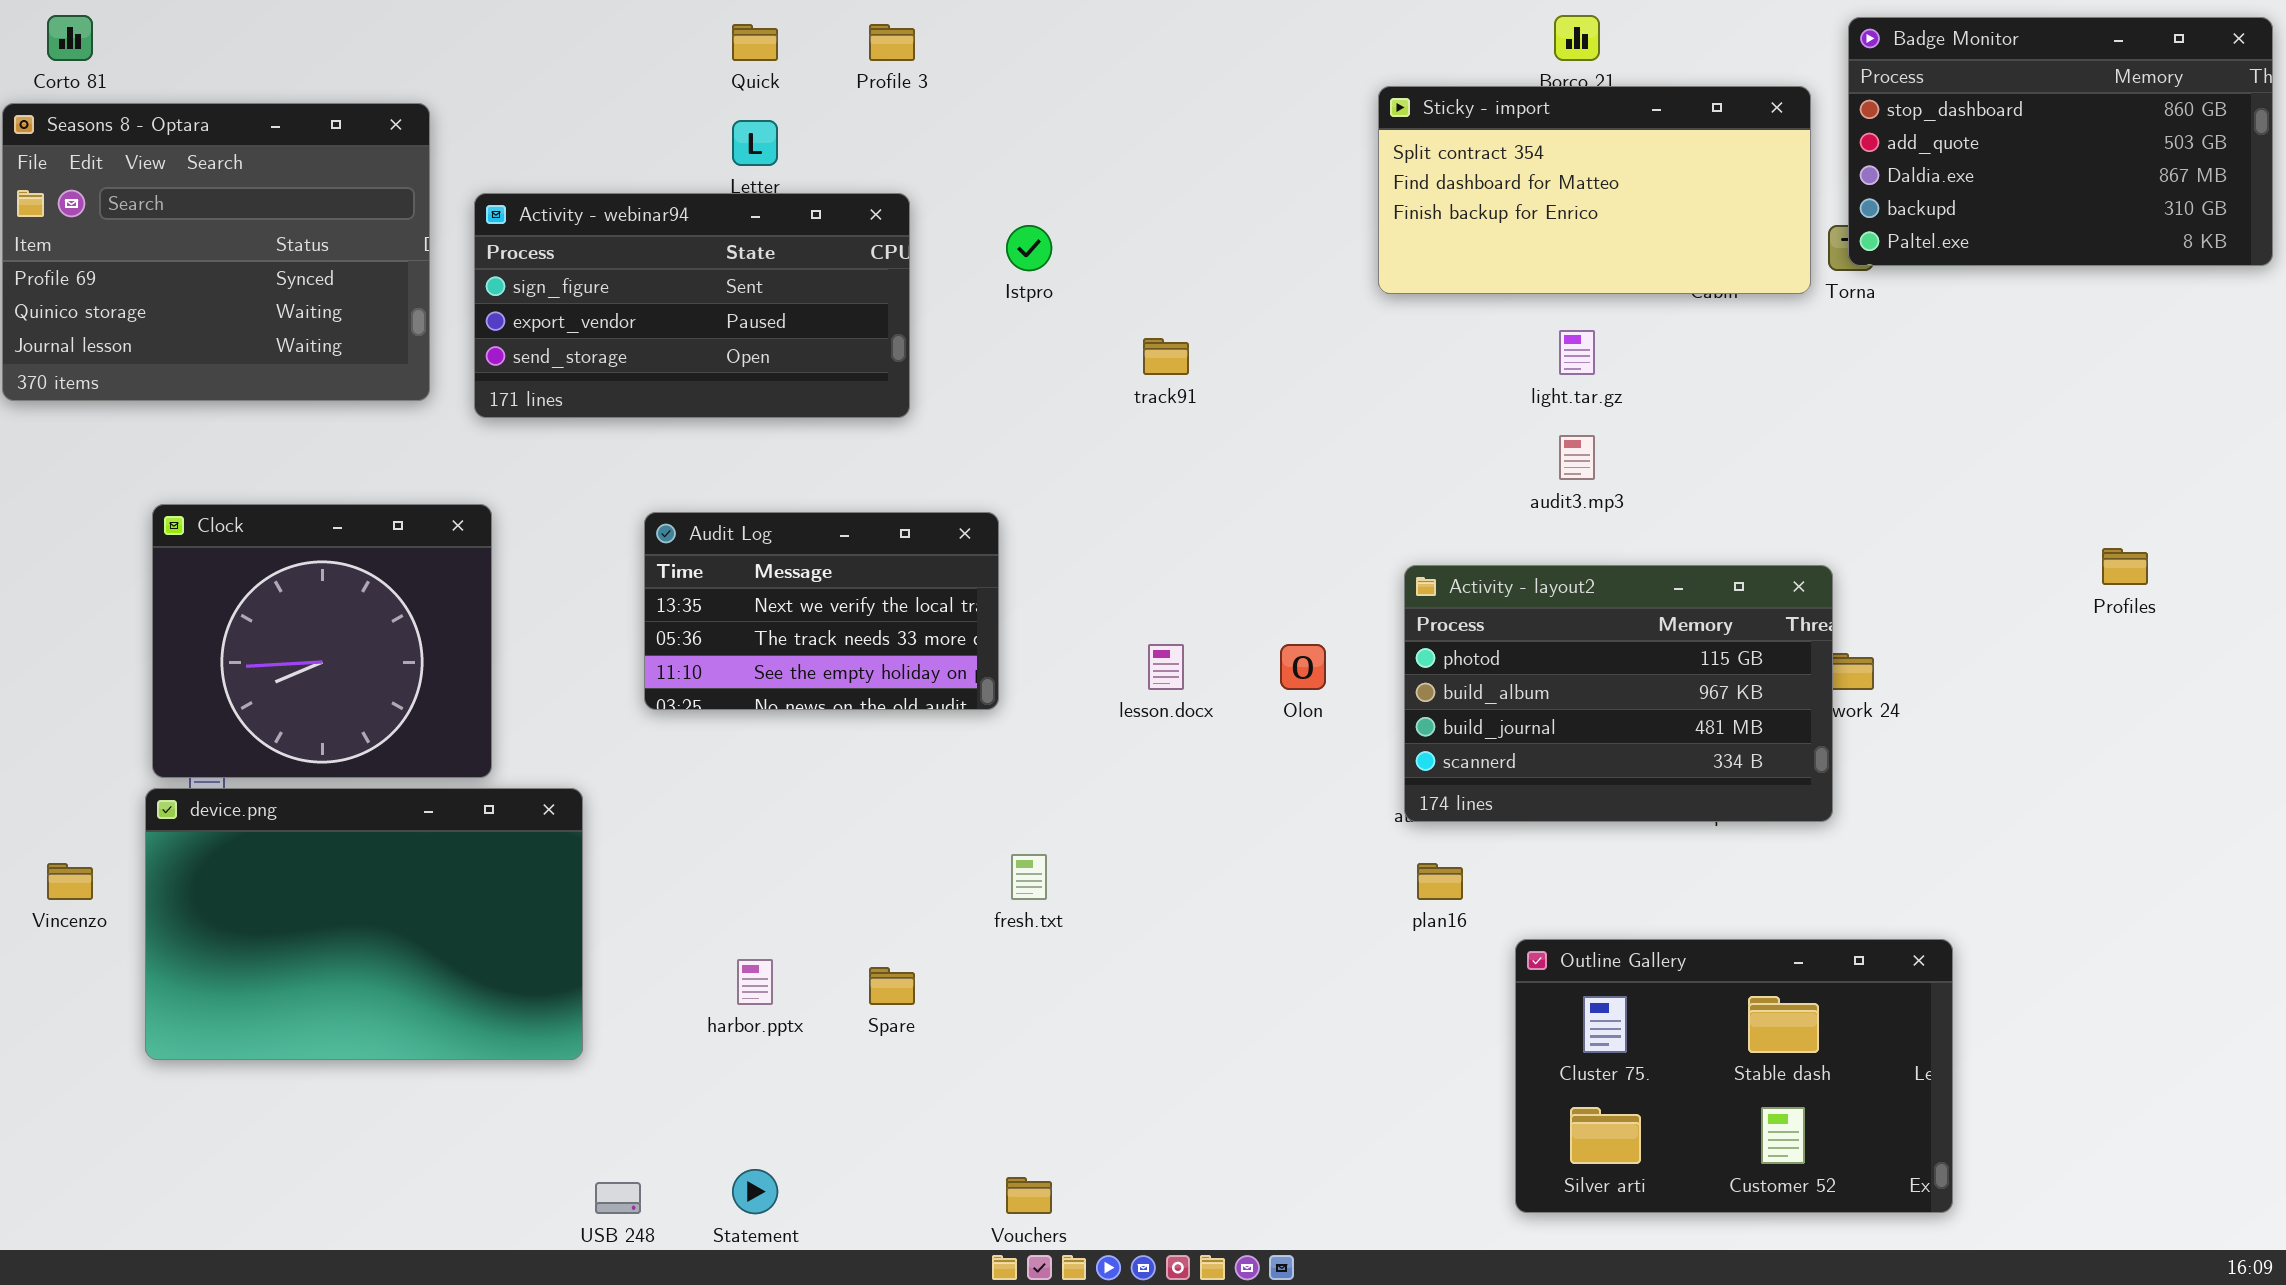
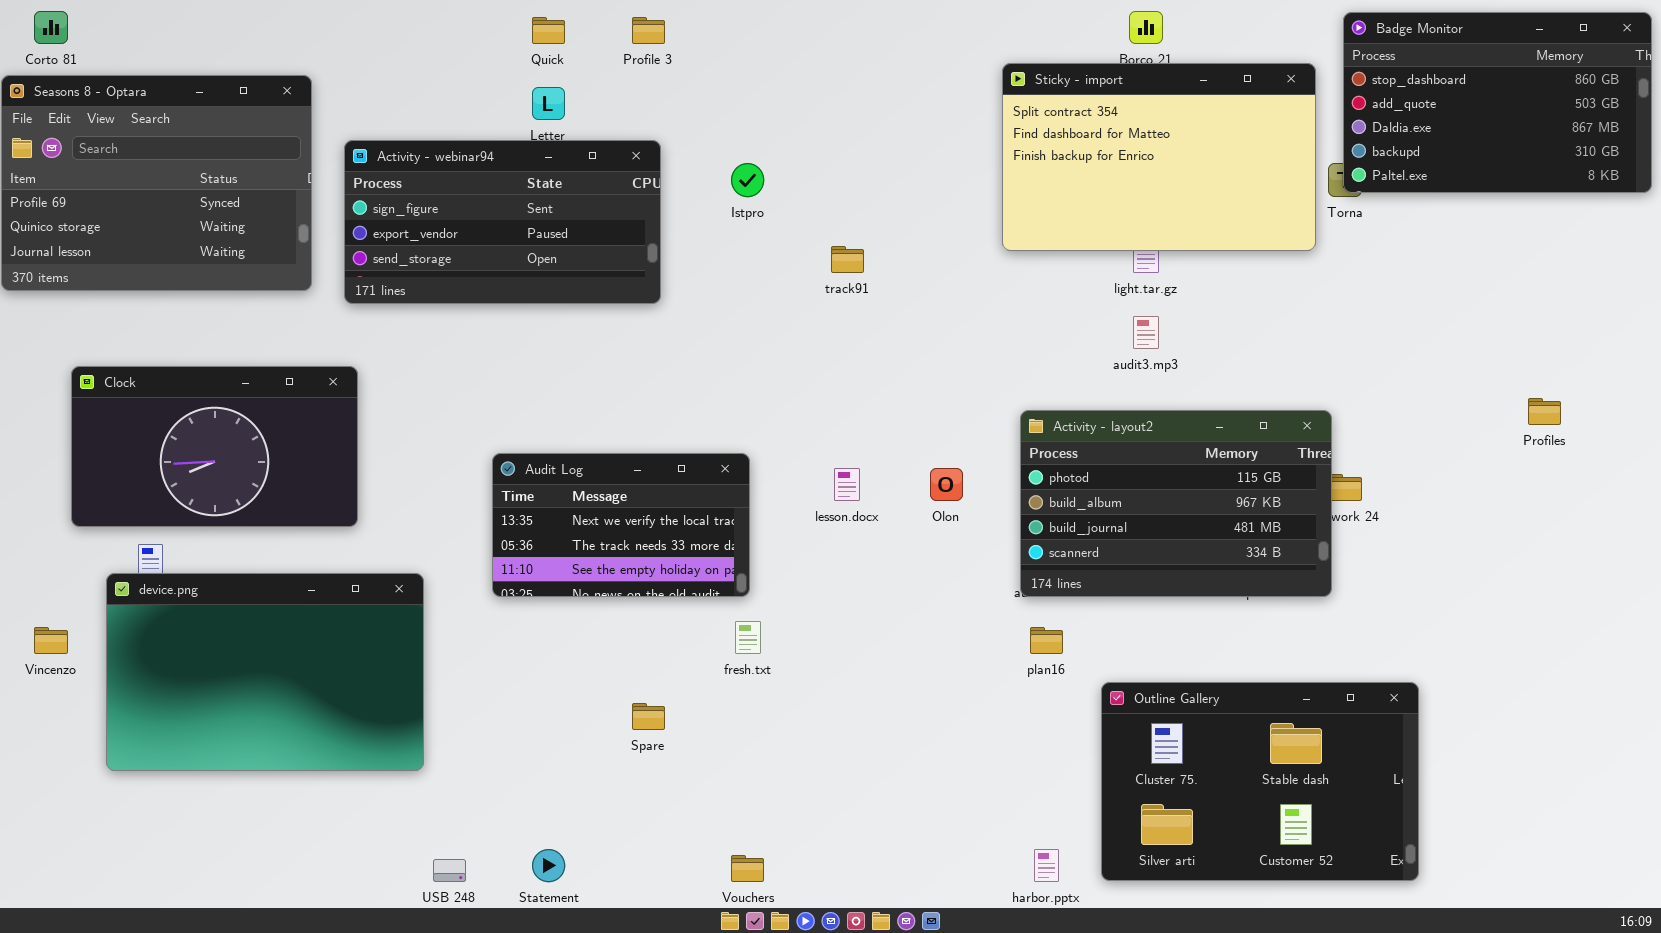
Sticky - import: [1378,86,1811,294] -> [1002,63,1316,251], resized
Clock: [152,504,492,778] -> [71,366,358,527], resized
Audit Log: [644,512,999,710] -> [492,453,750,597], moved
harbor.pptx: [737,959,773,1005] -> [1034,849,1059,882], moved

